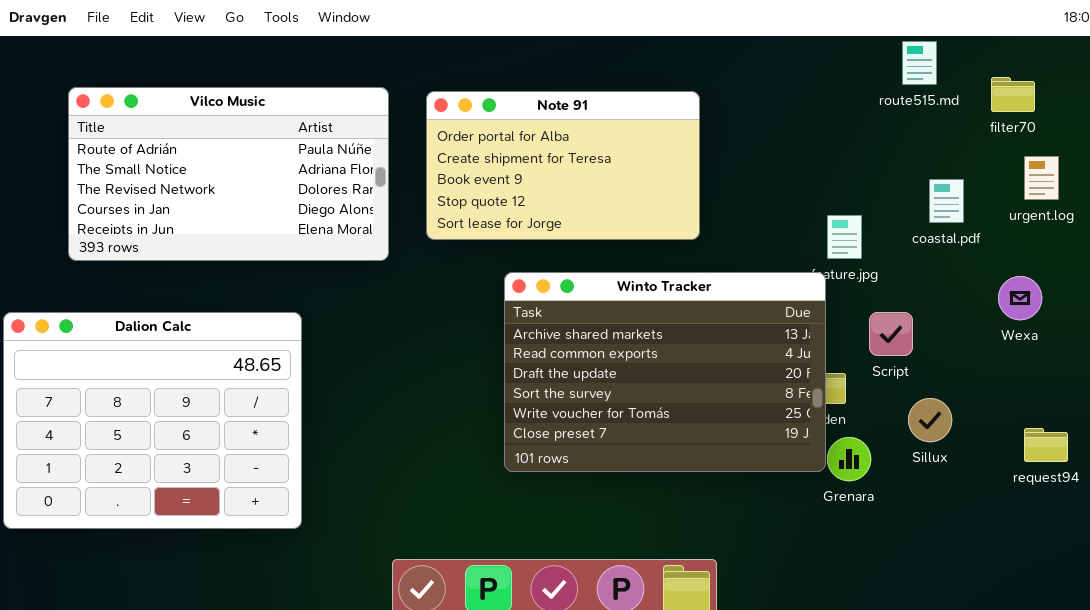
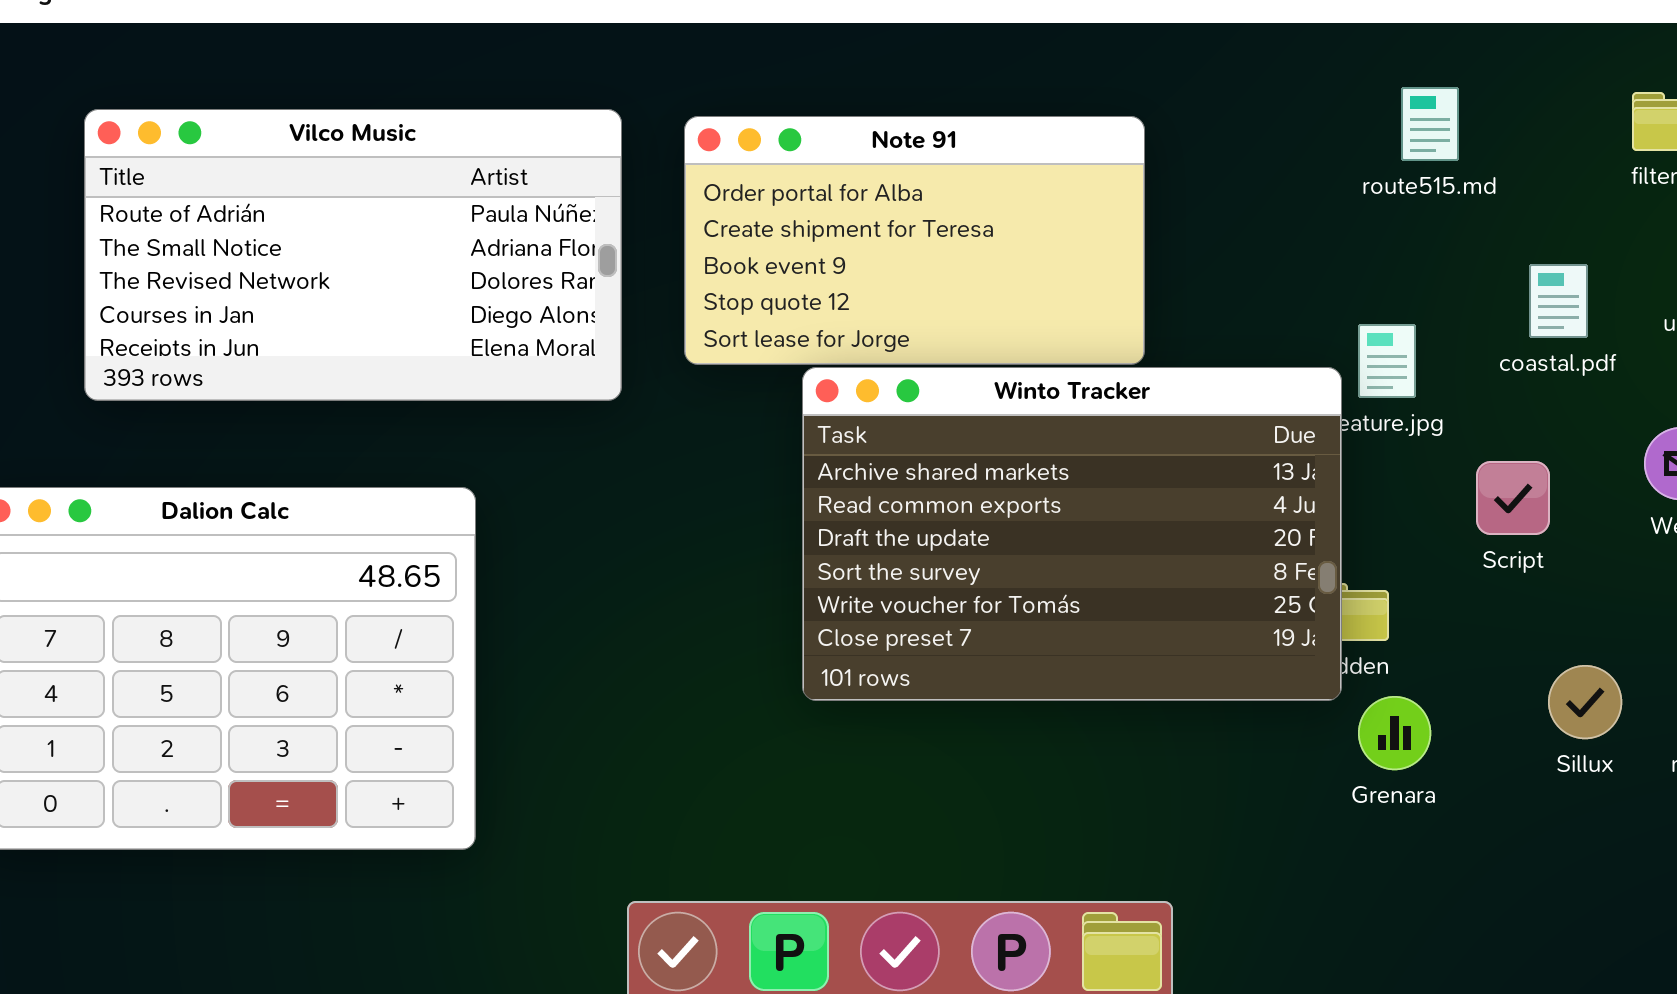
route515.md: [902,41,937,85] -> [1401,87,1459,161], moved
Winto Tracker: [504,272,826,472] -> [802,367,1342,701], moved
Script: [869,312,913,356] -> [1476,461,1550,535], moved
Sillux: [908,398,952,442] -> [1548,665,1622,739], moved

